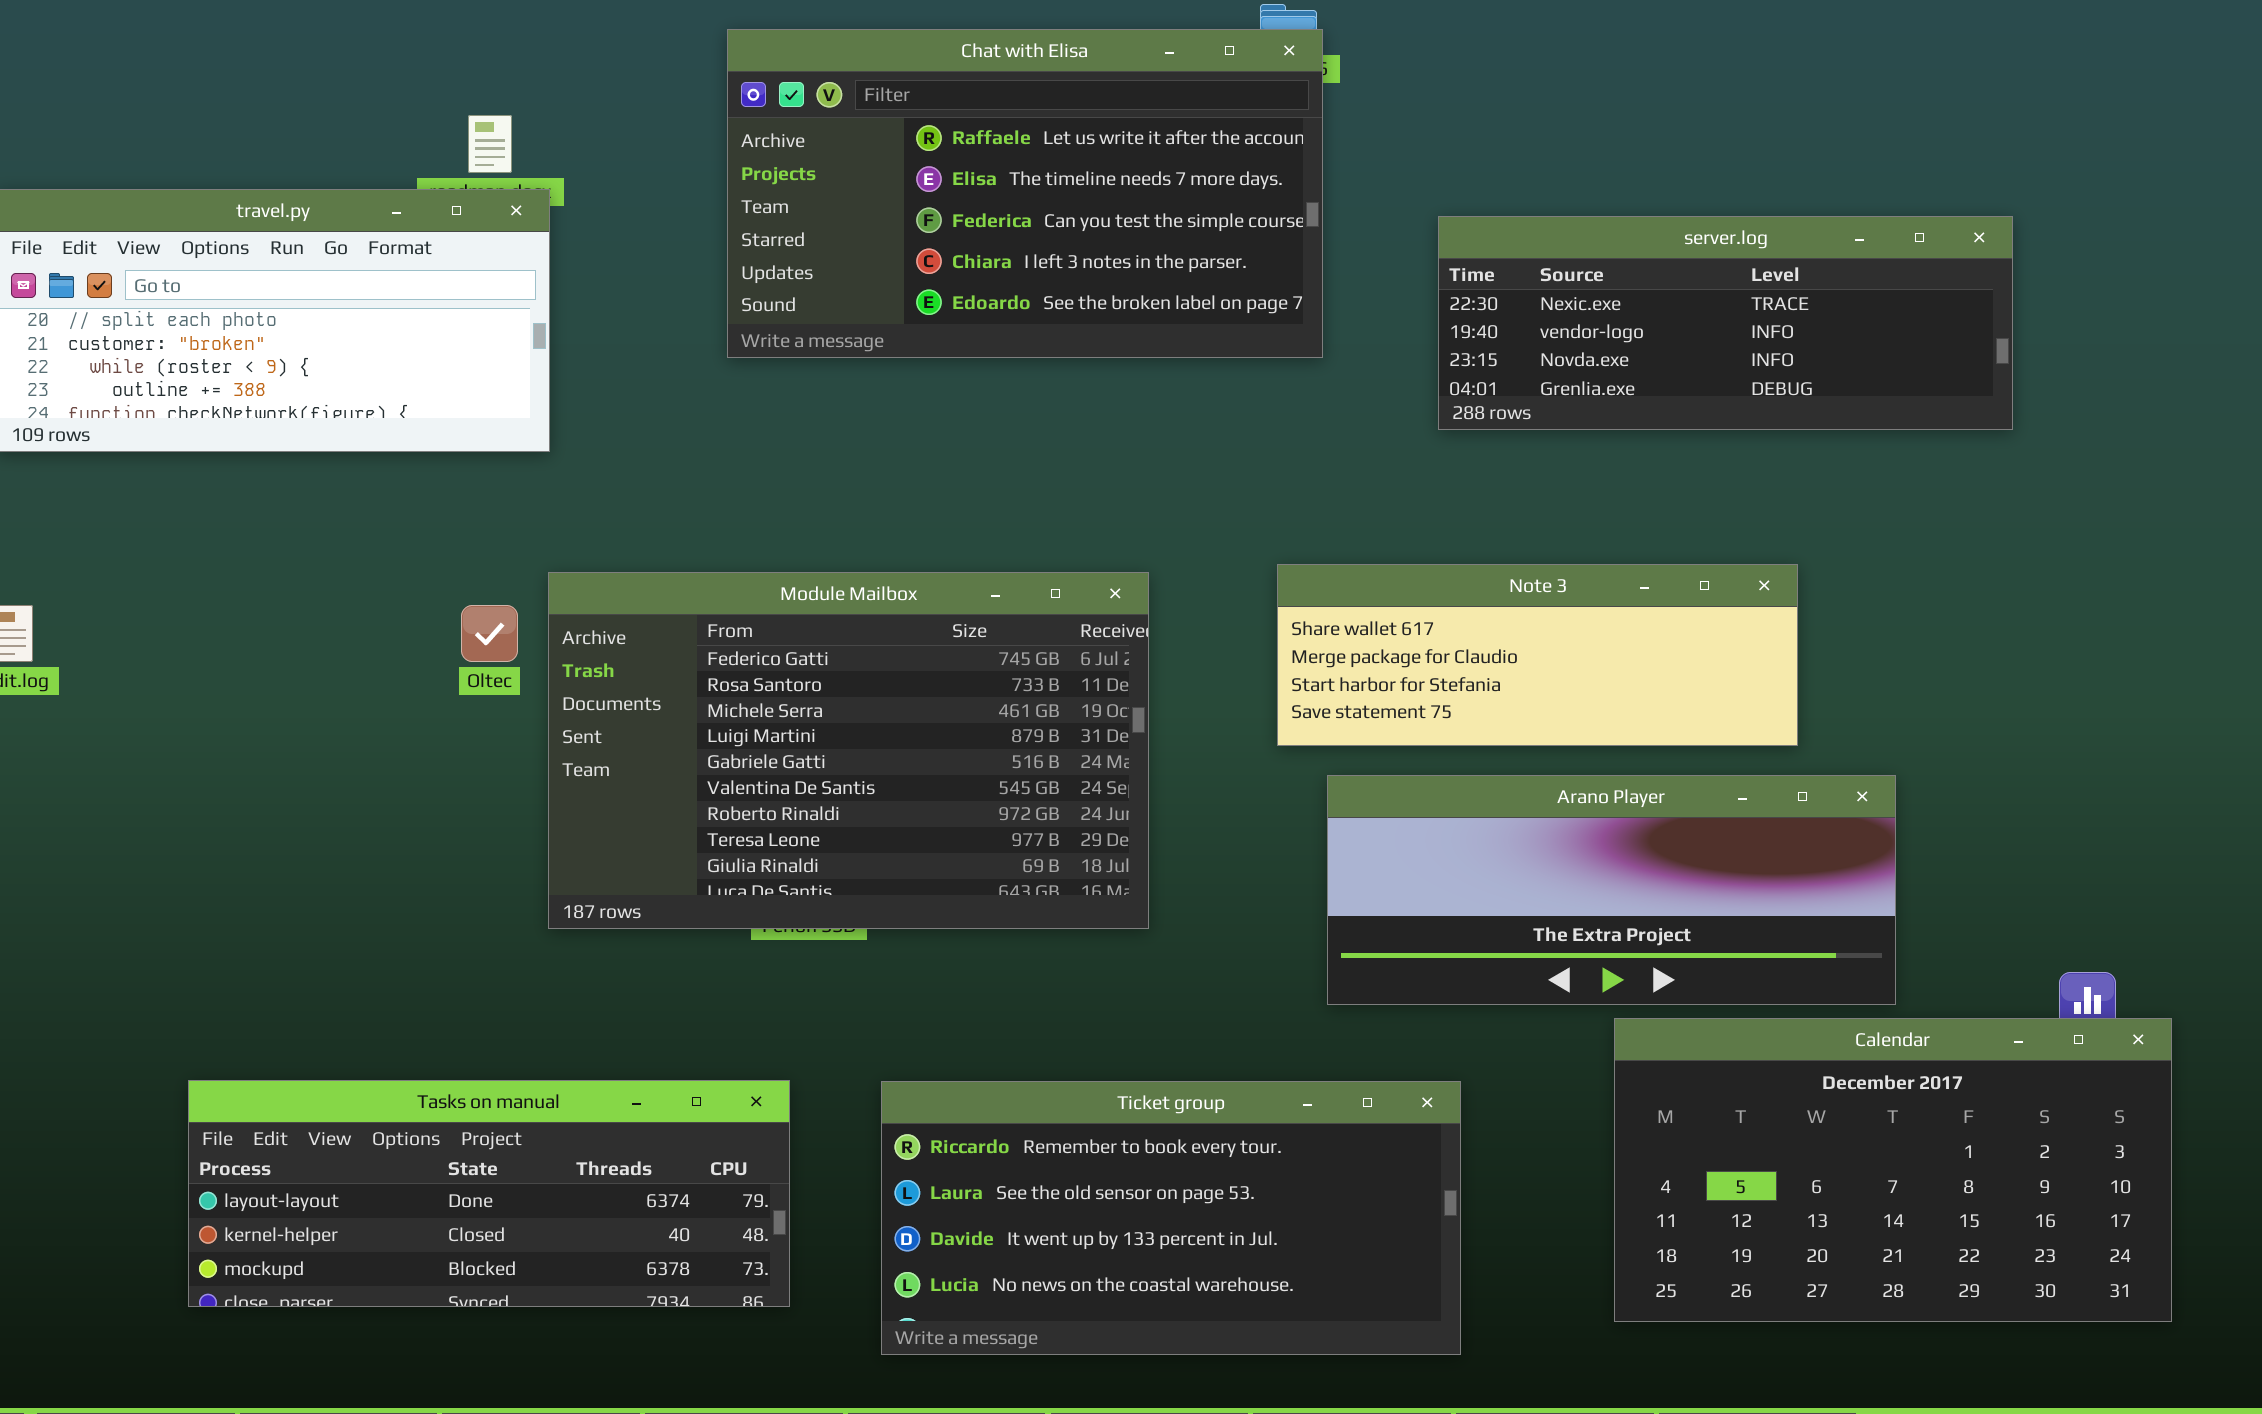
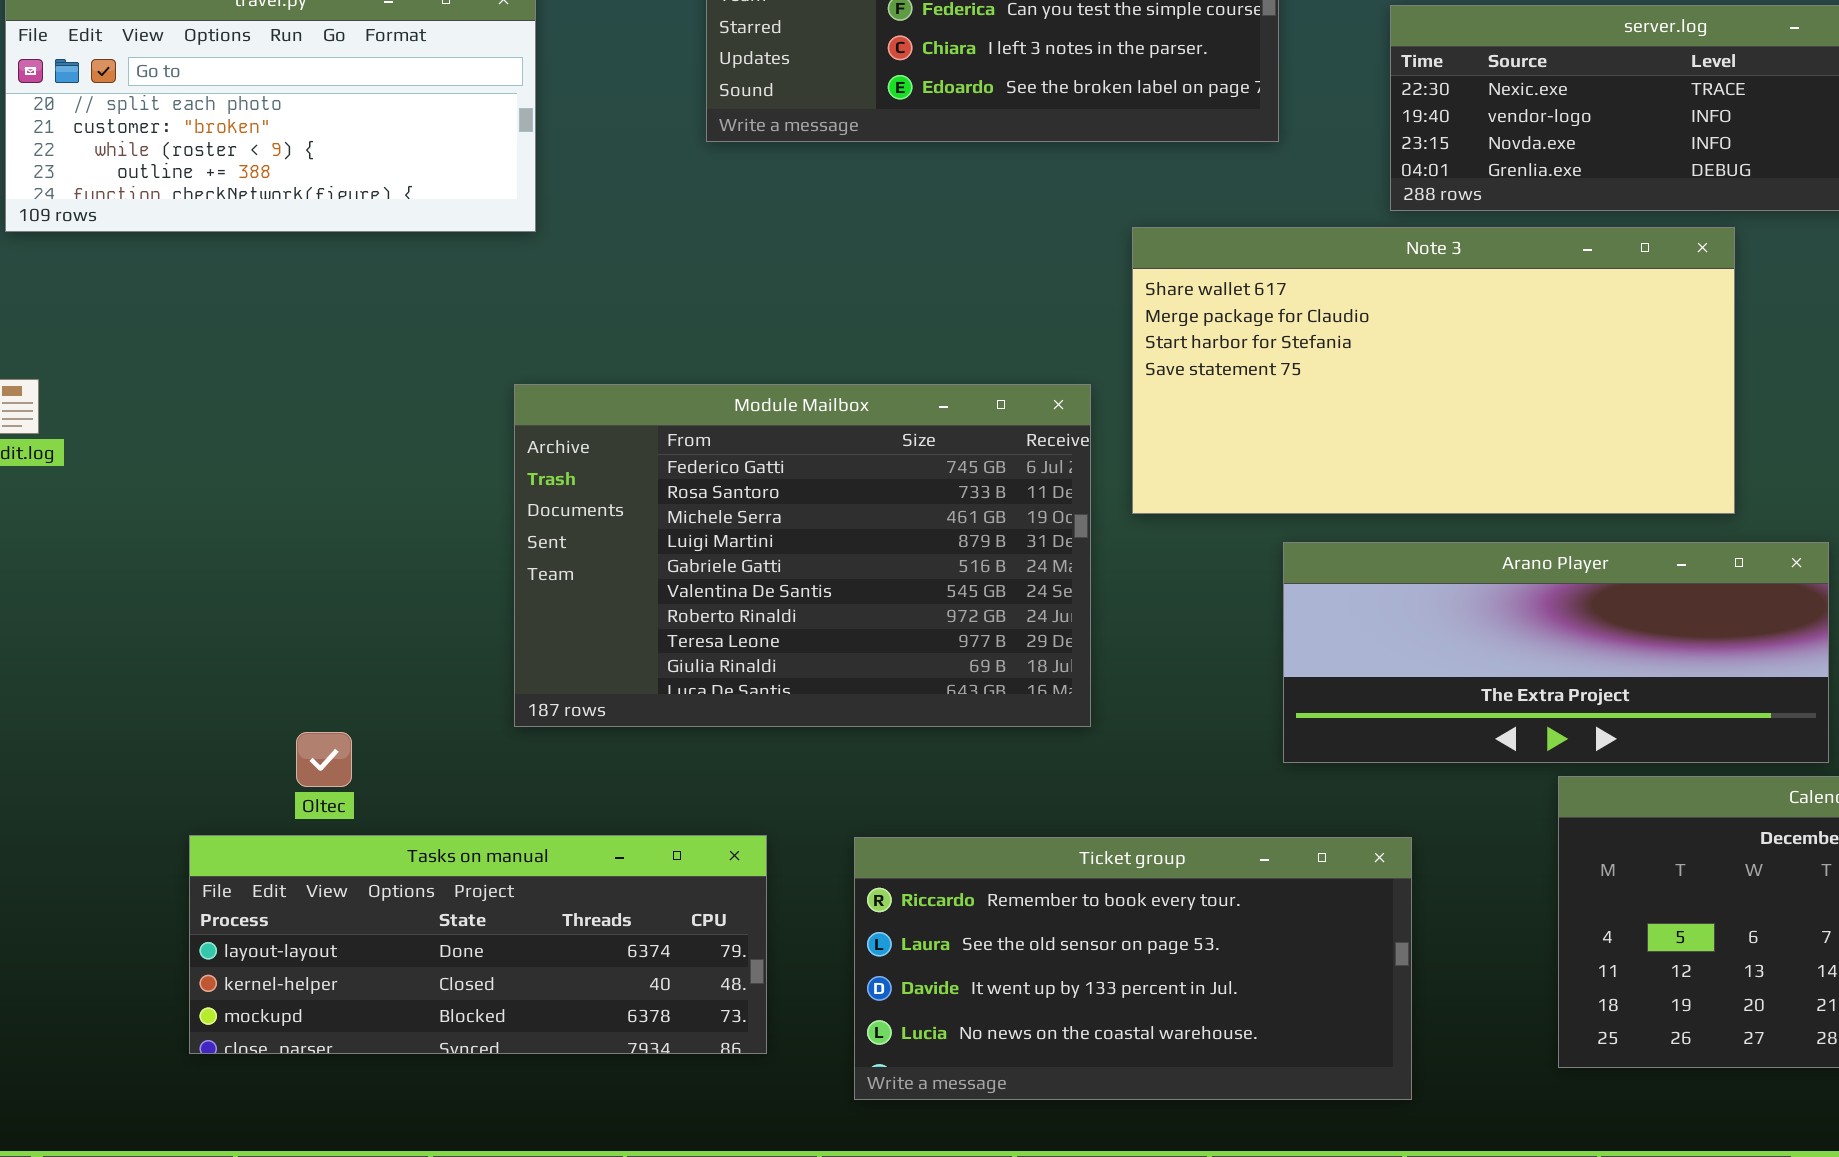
Note 3: [1277,564,1798,746] -> [1132,227,1735,514], resized
Module Mailbox: [548,572,1149,929] -> [514,384,1091,727], moved
Oltec: [461,605,518,662] -> [296,732,352,787], moved

